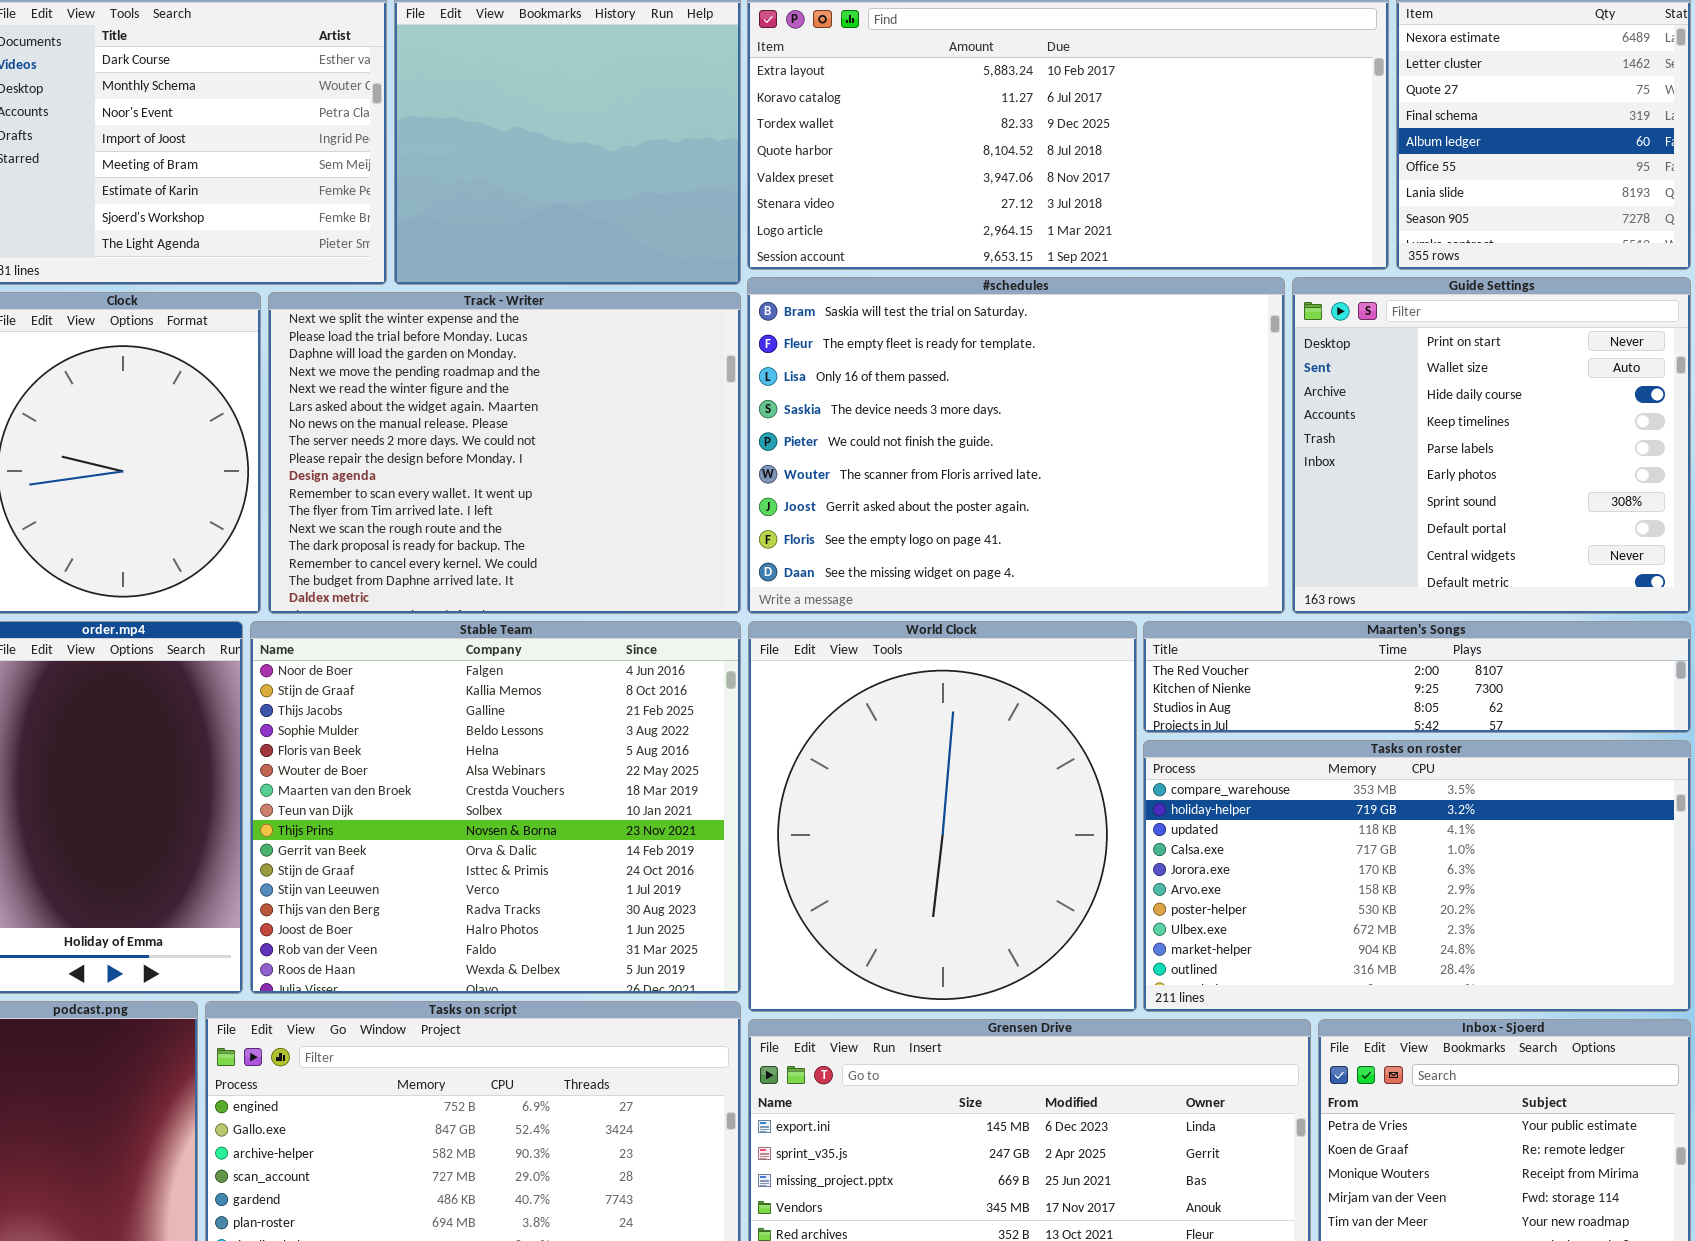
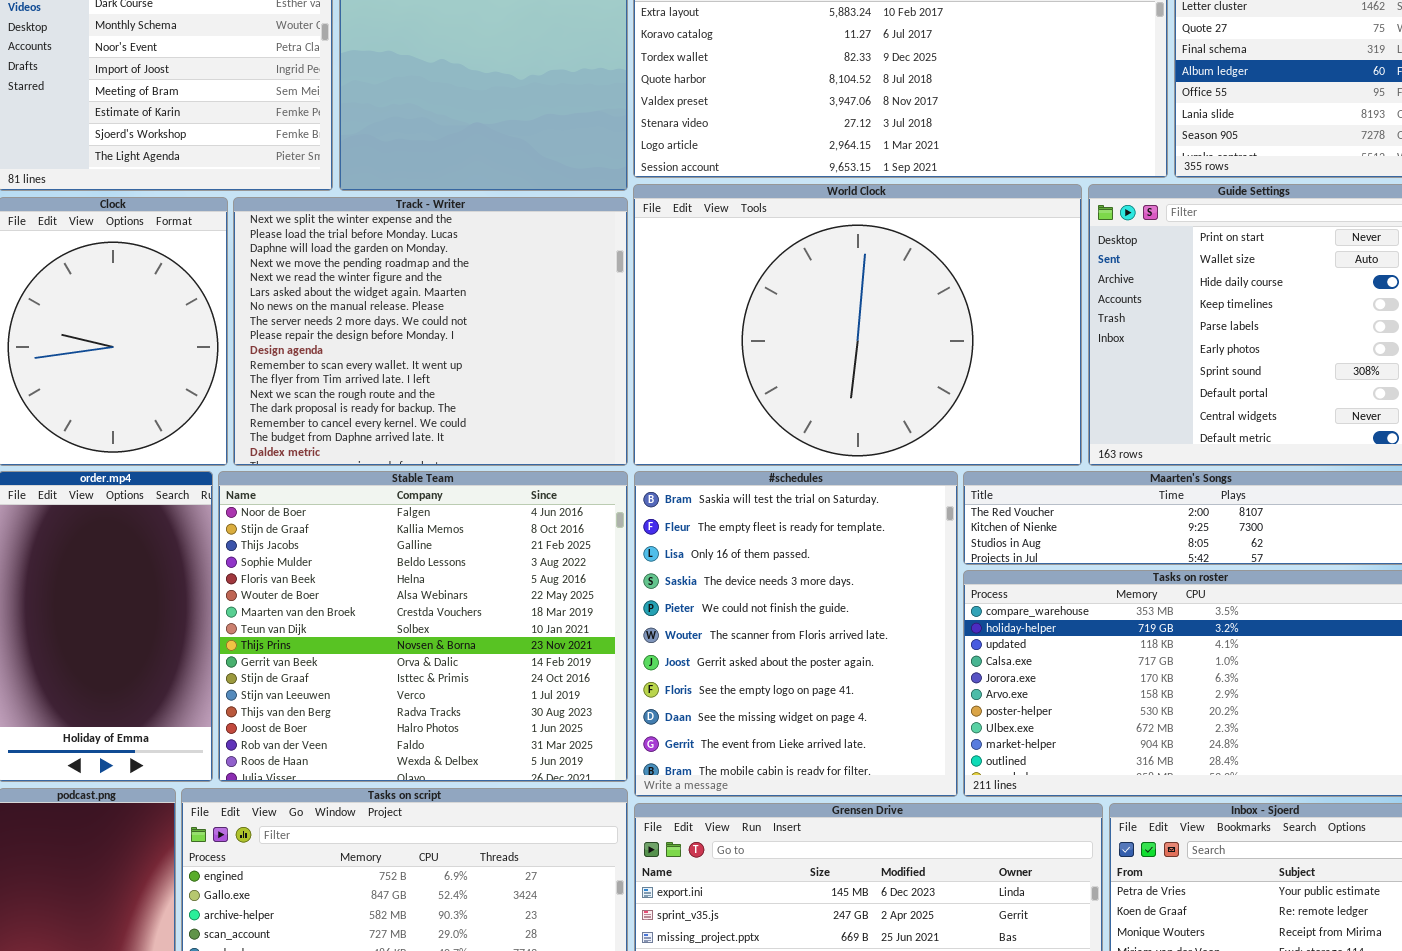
#schedules: [747,277,1285,614] -> [634,471,958,797], moved, resized
World Clock: [748,621,1137,1012] -> [633,184,1082,466], moved, resized

